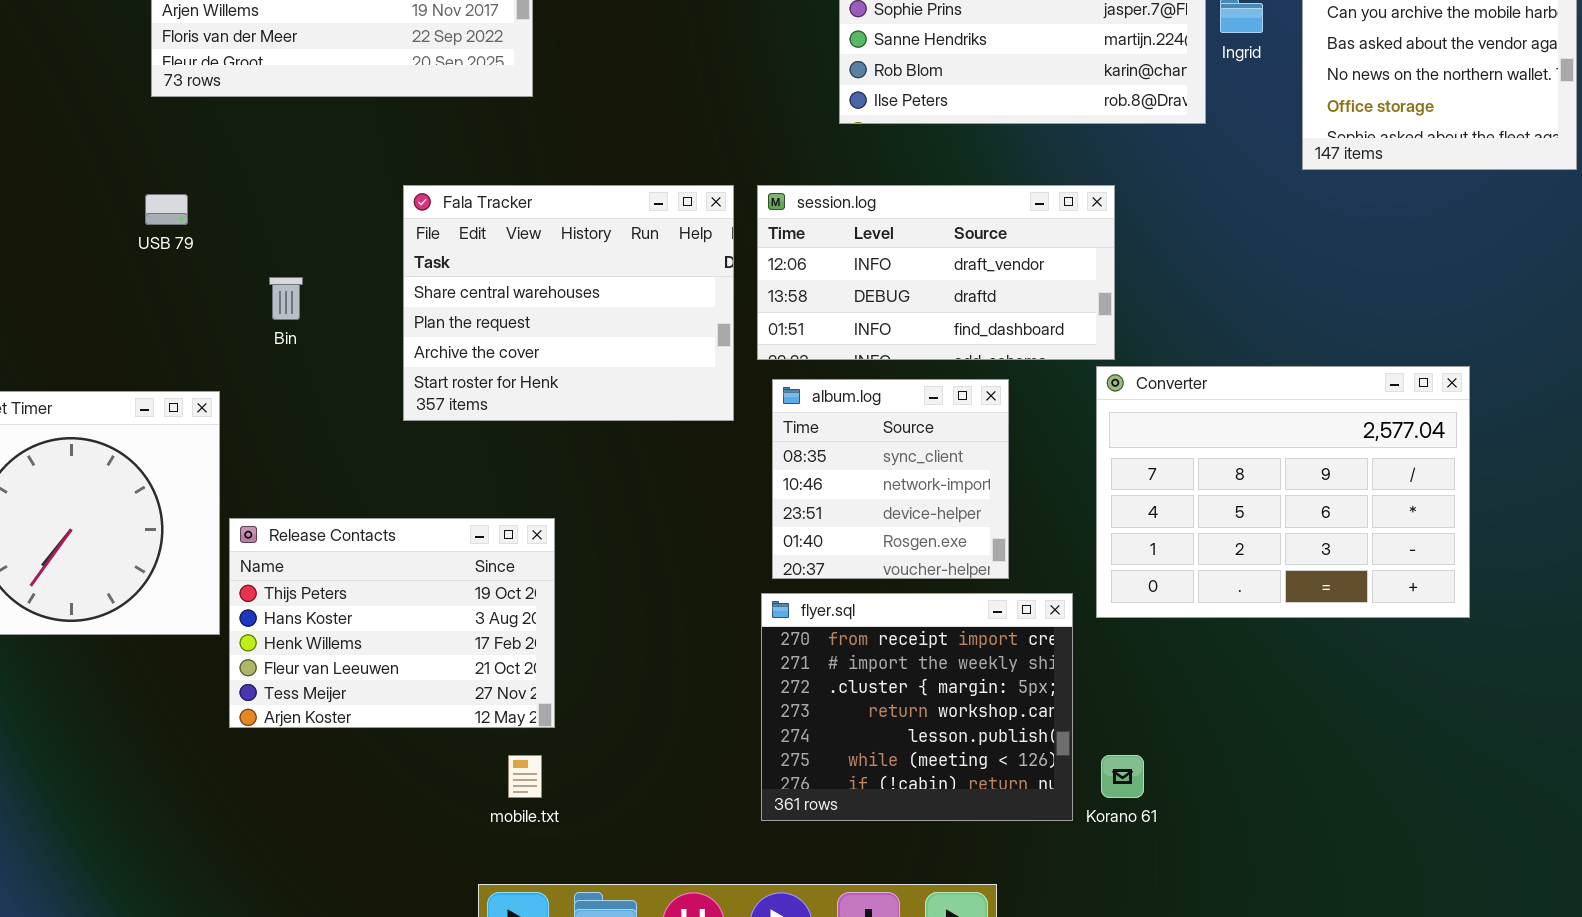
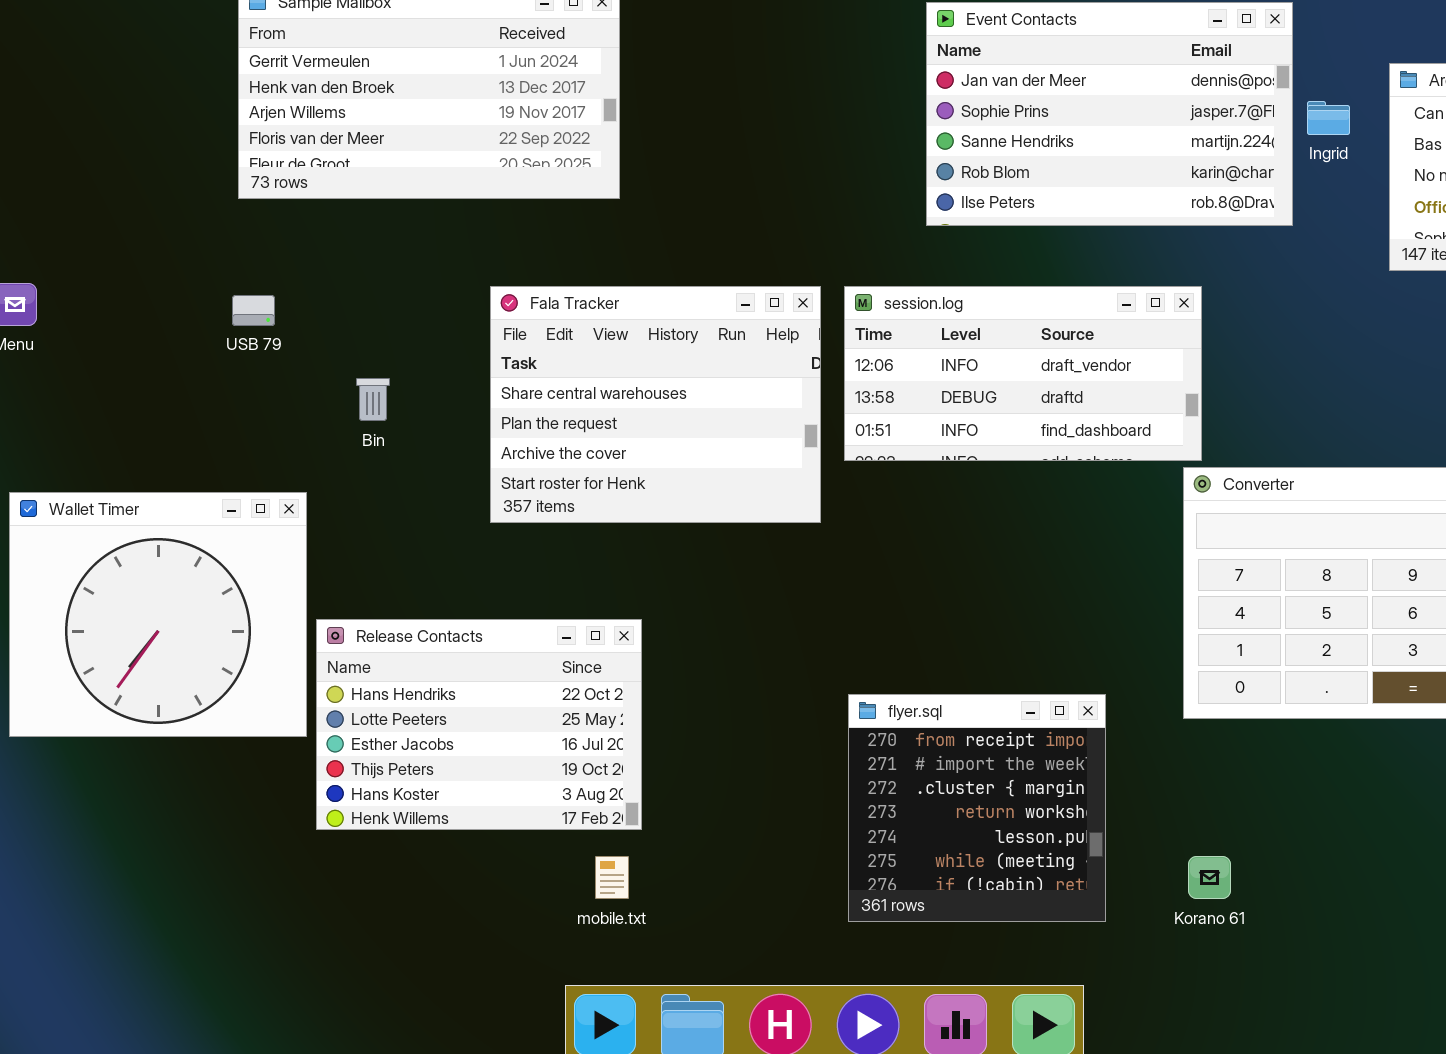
album.log: [772,379,1009,579] -> none, closed
Release Contacts: [229,518,555,728] -> [316,619,642,830], scrolled up 3 rows
flyer.sql: [761,593,1073,821] -> [848,694,1106,922], resized

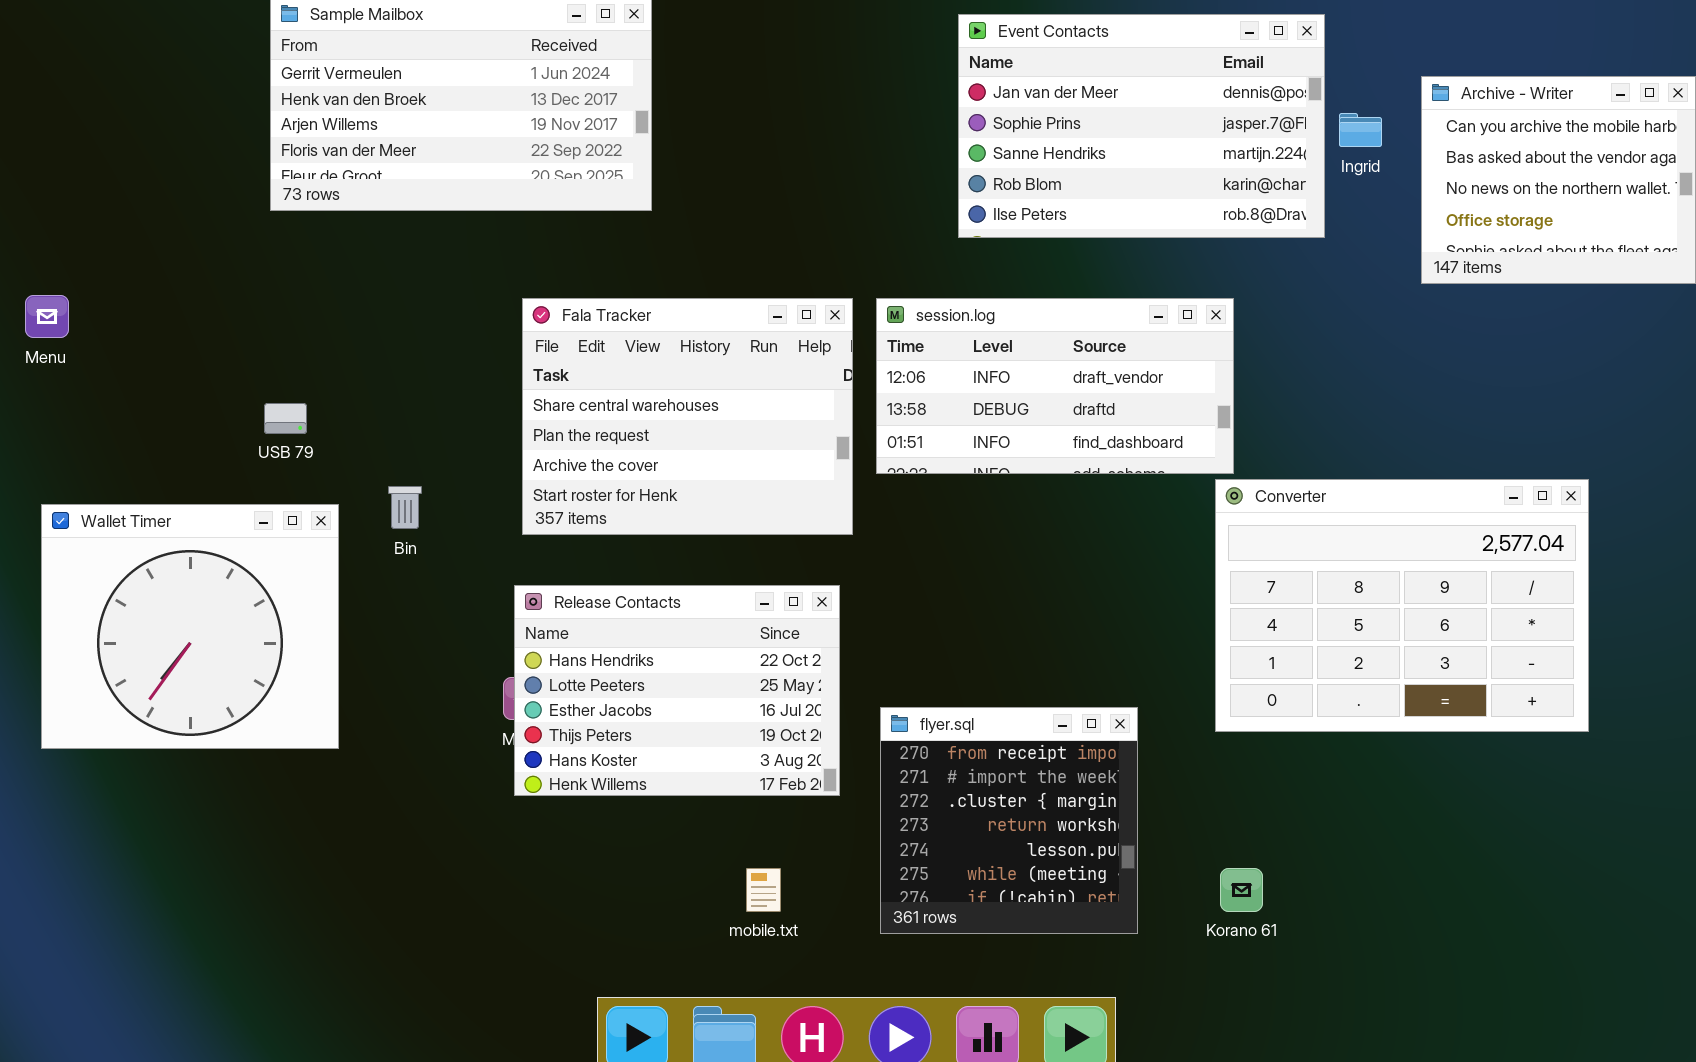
USB 79: [232,295,275,326] -> [264,403,307,434], moved
Bin: [356,378,390,421] -> [388,486,422,529], moved
Release Contacts: [316,619,642,830] -> [514,585,840,796], moved
mobile.txt: [595,856,629,899] -> [746,868,781,912], moved

